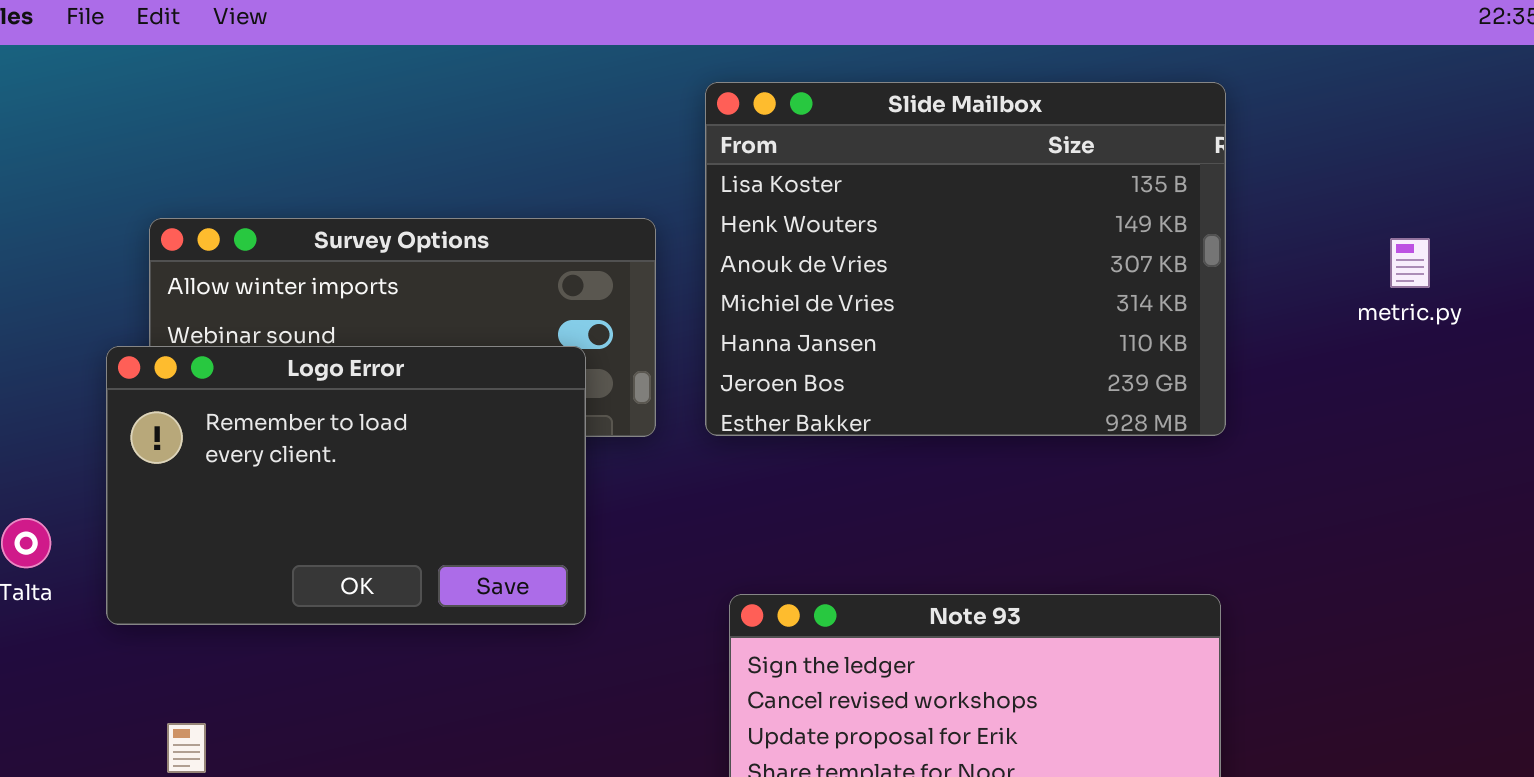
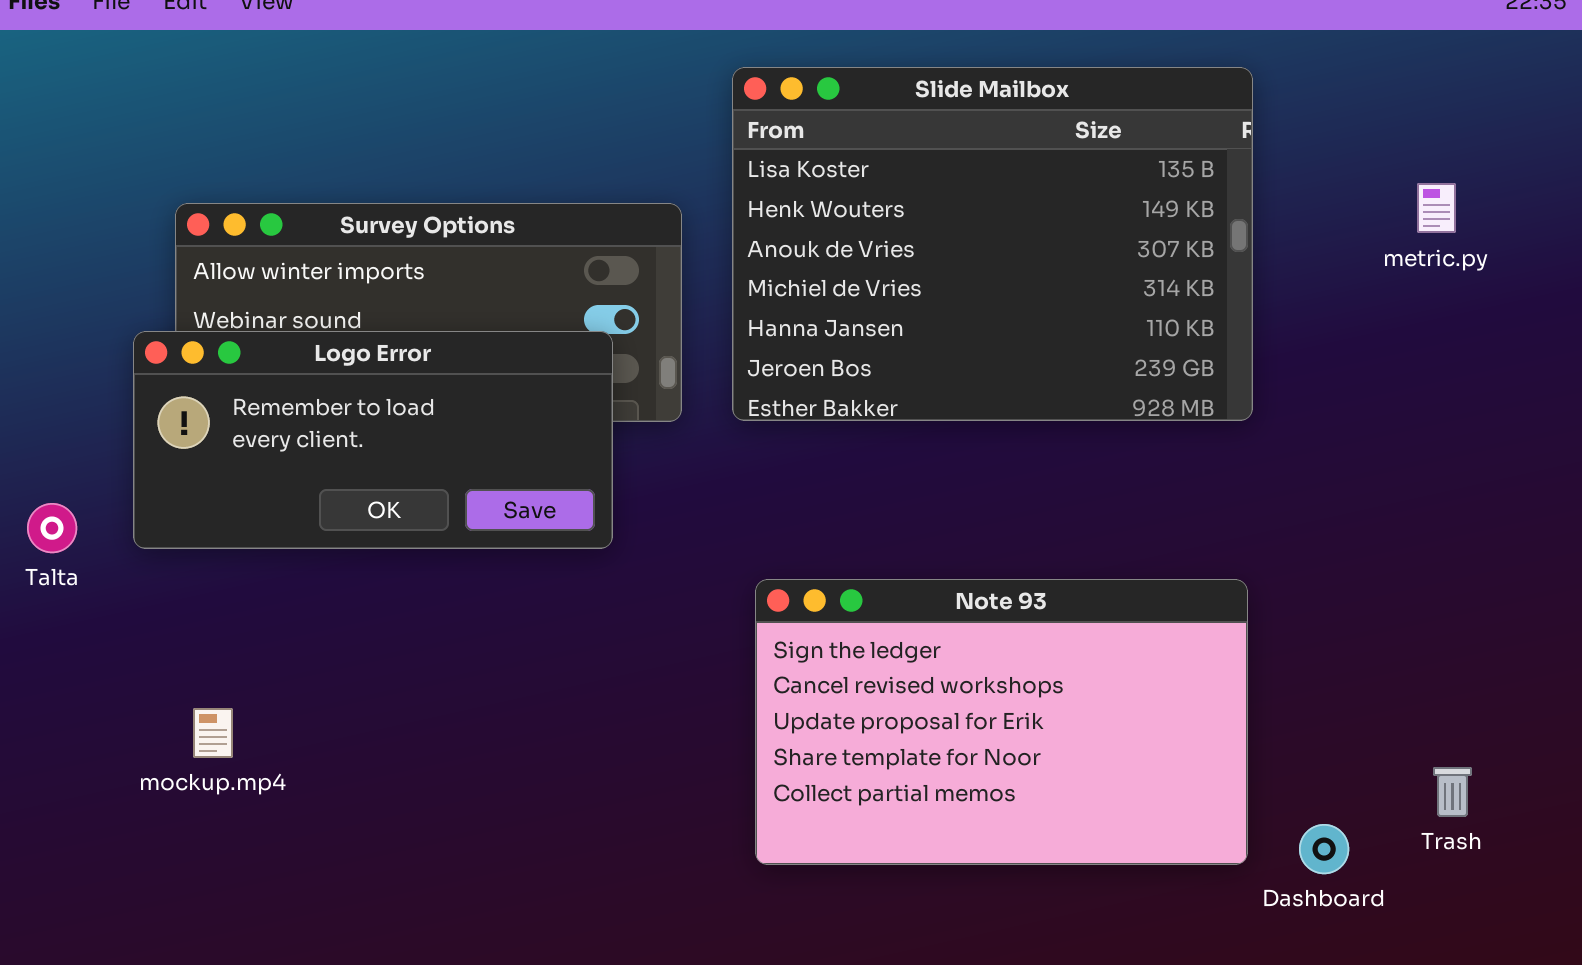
metric.py: [1390,238,1430,288] -> [1417,183,1456,233], moved
Logo Error: [106,346,586,625] -> [133,331,613,549], resized

